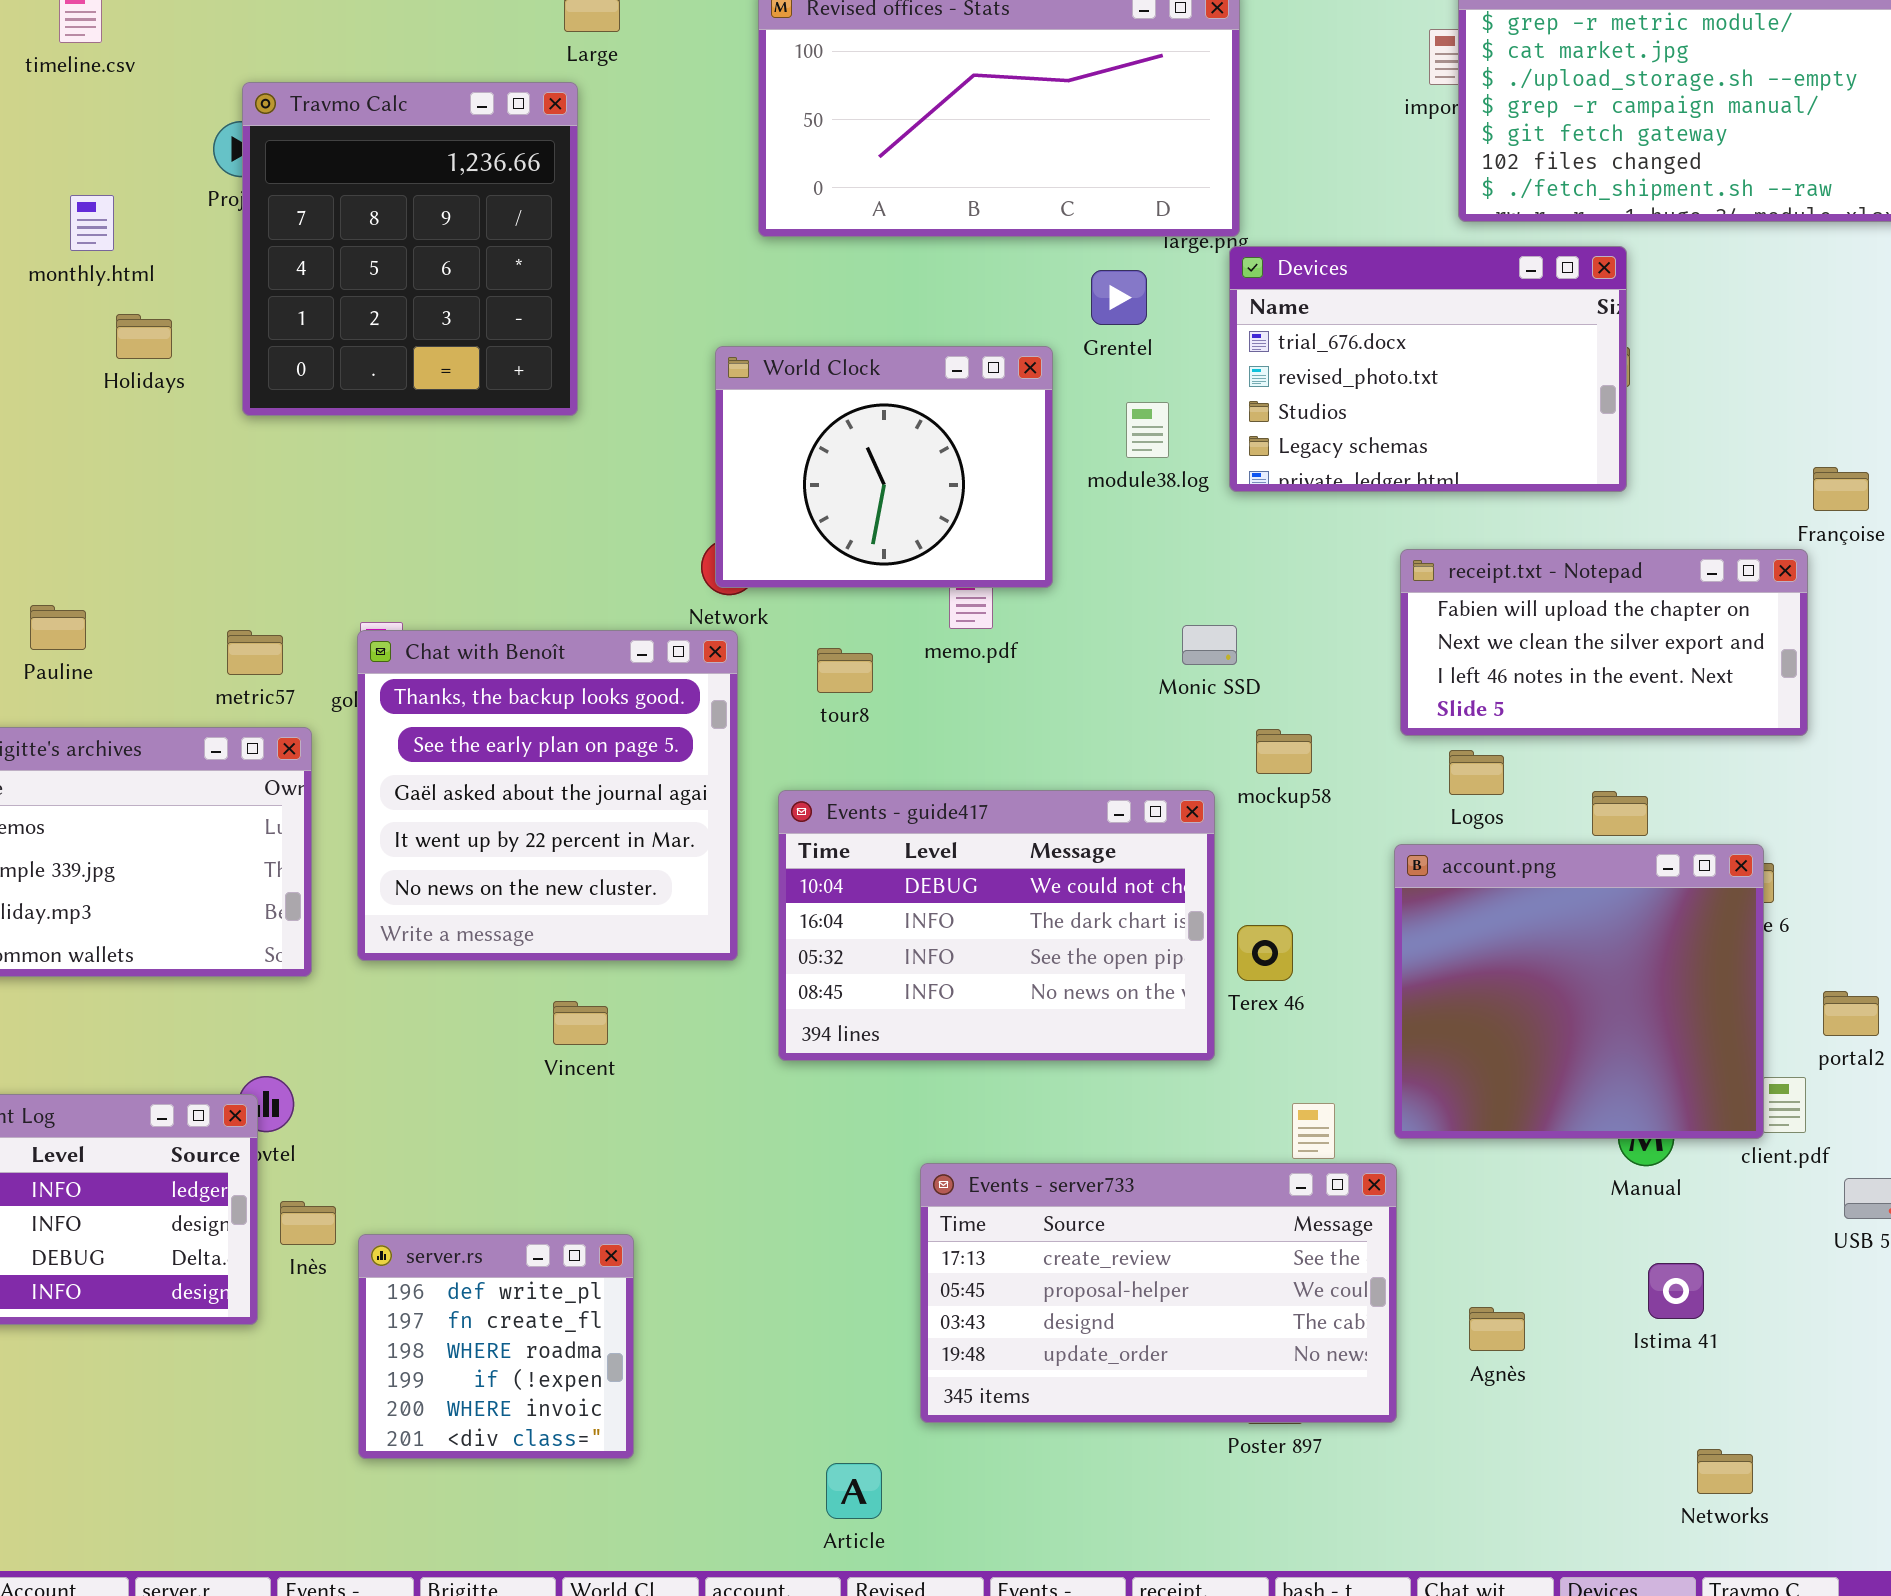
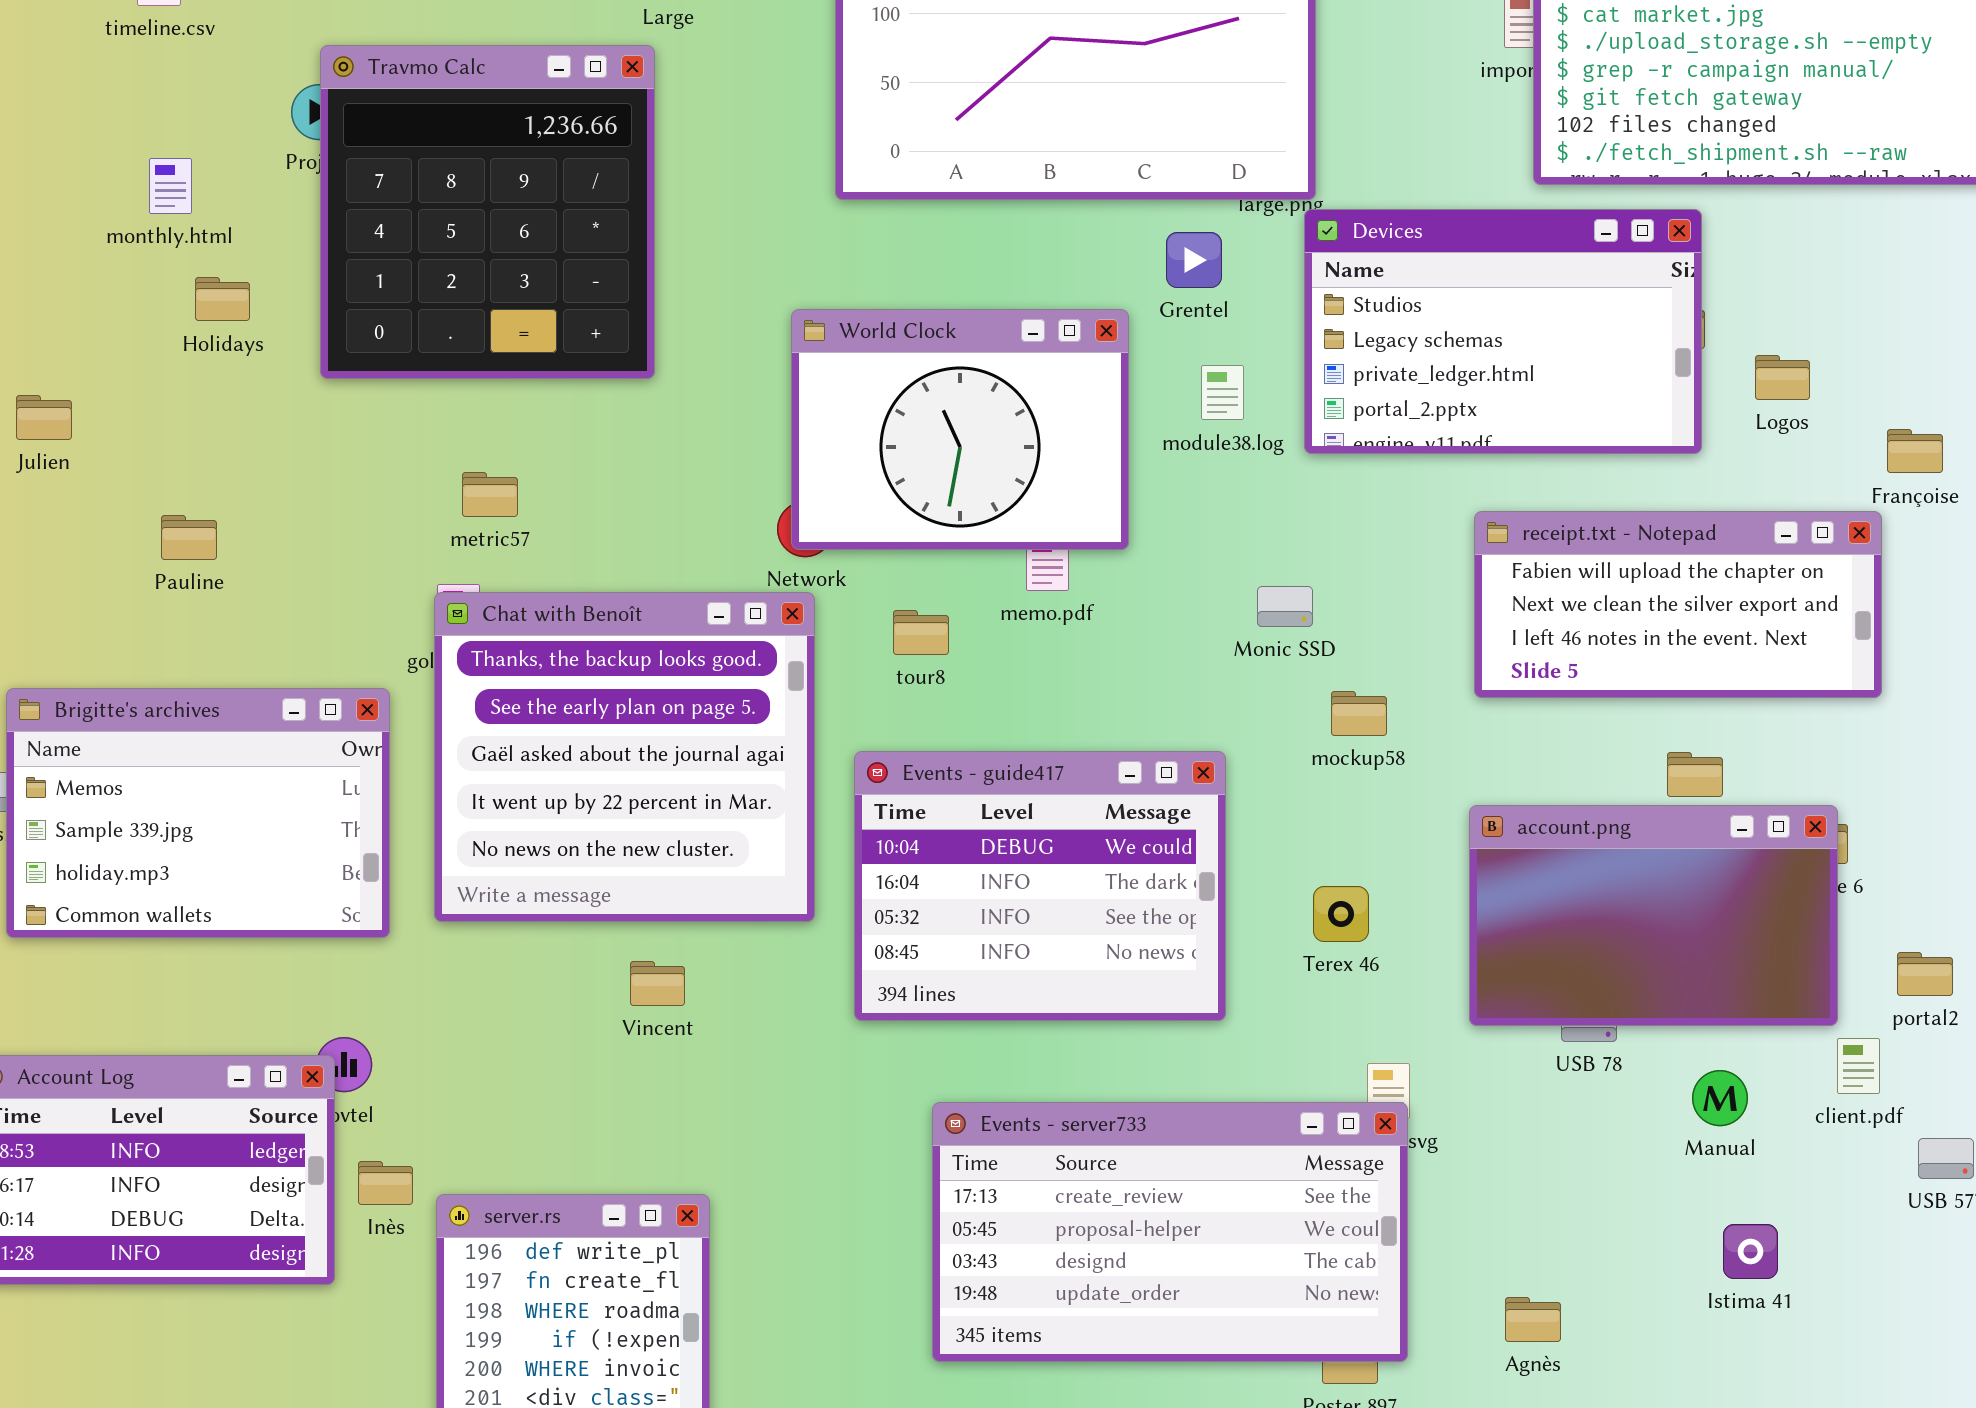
Devices: [1229,246,1627,492] -> [1304,209,1702,454], scrolled down 2 rows
Pauline: [30,605,86,650] -> [161,515,217,560], moved
metric57: [227,630,283,675] -> [462,472,518,517], moved
Logos: [1449,750,1504,795] -> [1755,355,1810,400], moved
Events - guide417: [778,790,1215,1061] -> [854,751,1226,1021], resized
account.png: [1394,844,1764,1139] -> [1469,805,1838,1026], resized
Events - server733: [920,1163,1397,1423] -> [932,1102,1408,1362], moved
Agnès: [1469,1307,1525,1351] -> [1505,1297,1561,1342], moved

